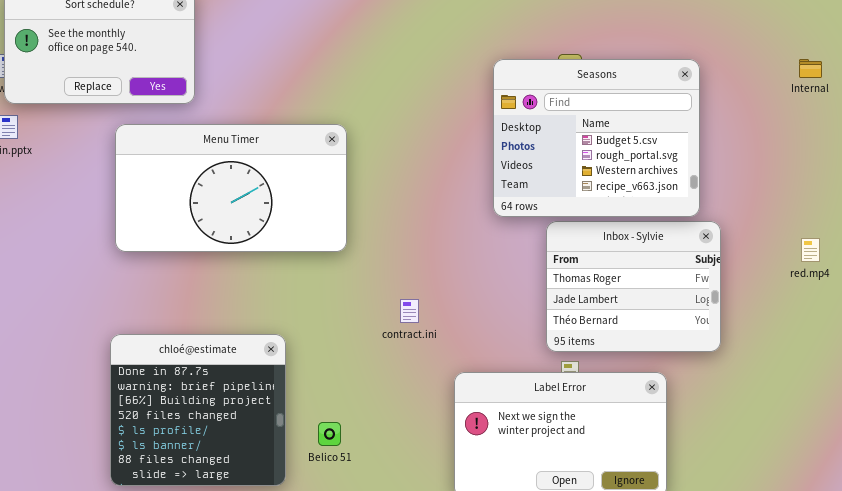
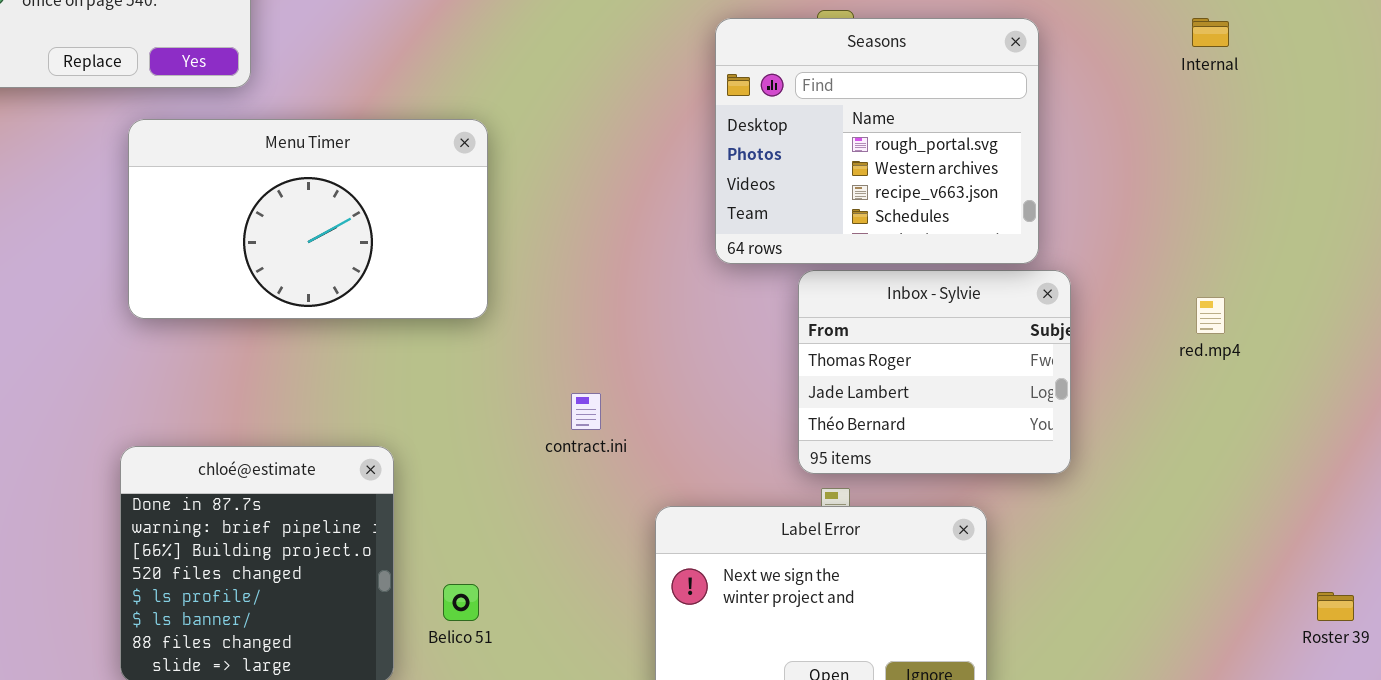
Seasons: [493,59,700,217] -> [715,18,1039,264], scrolled down 1 row

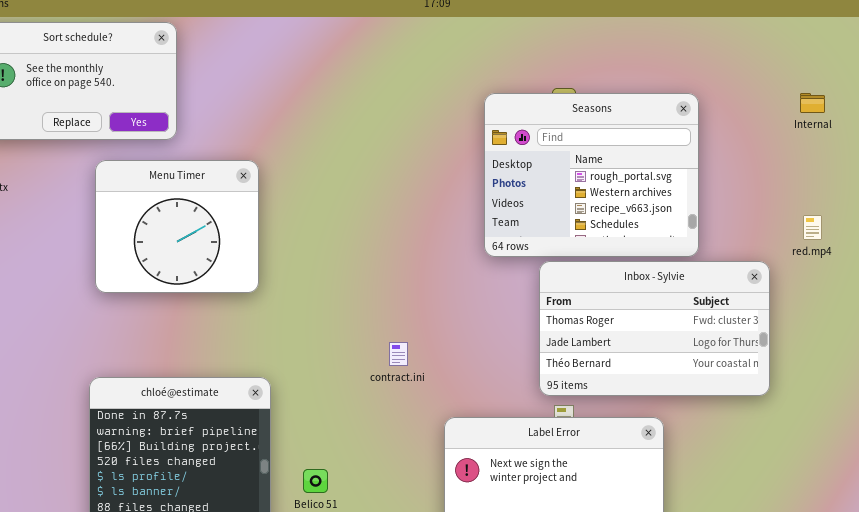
Menu Timer: [128,119,488,319] -> [95,160,259,293], resized
Inbox - Sylvie: [798,270,1071,474] -> [539,261,770,396], resized
red.mp4: [1196,297,1225,334] -> [803,215,822,240], moved

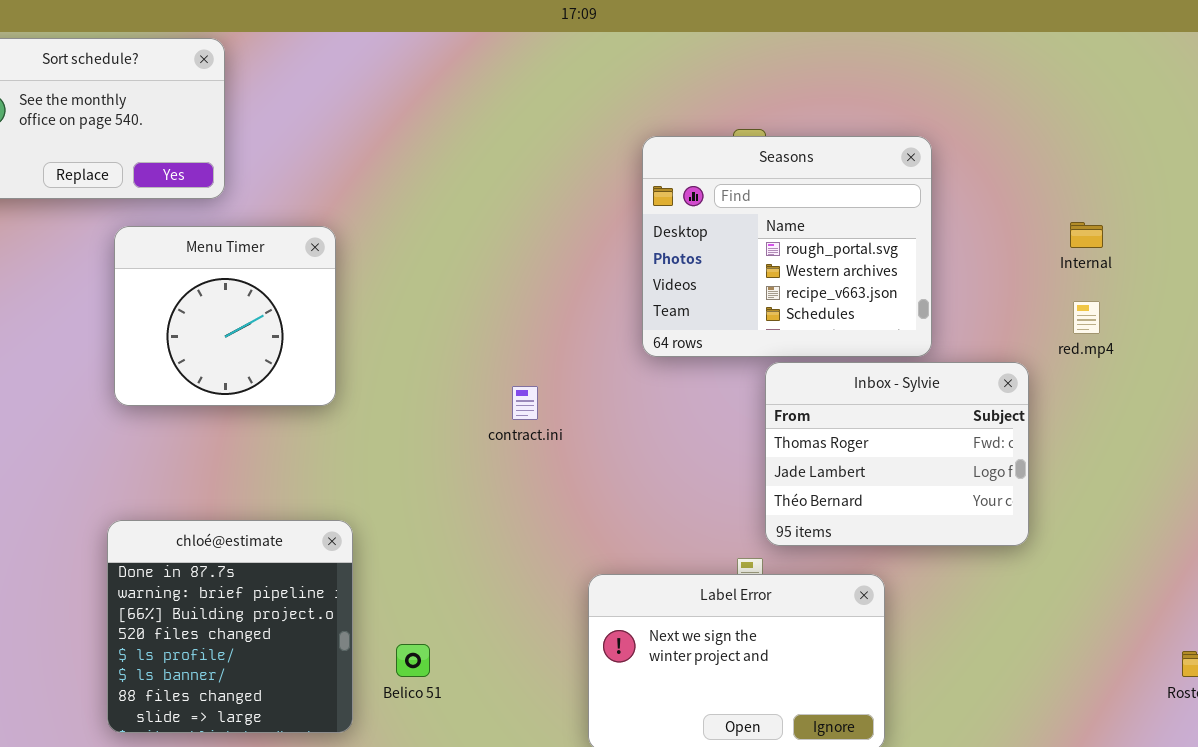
Internal: [800,93,825,113] -> [1070,222,1103,248], moved
Inbox - Sylvie: [539,261,770,396] -> [765,362,1029,546], resized
contract.ini: [389,342,408,366] -> [512,386,538,420], moved

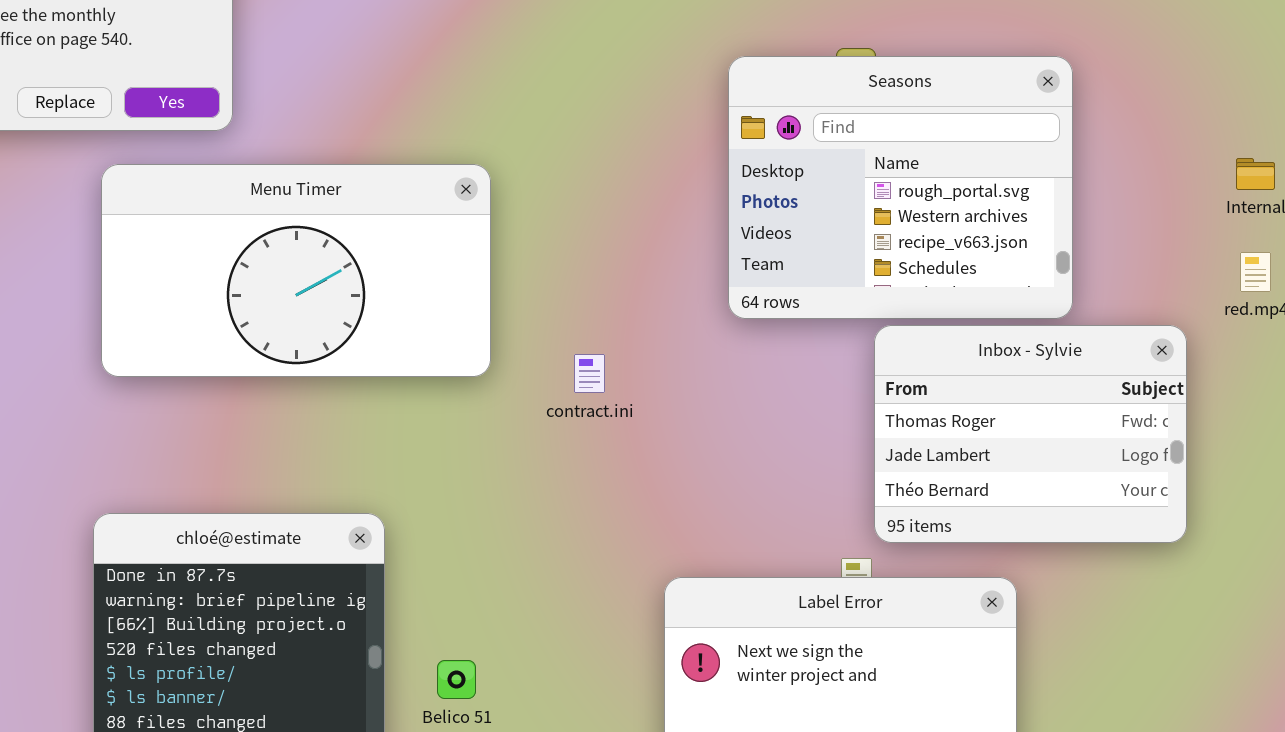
Menu Timer: [114,226,336,406] -> [101,164,491,377], resized

